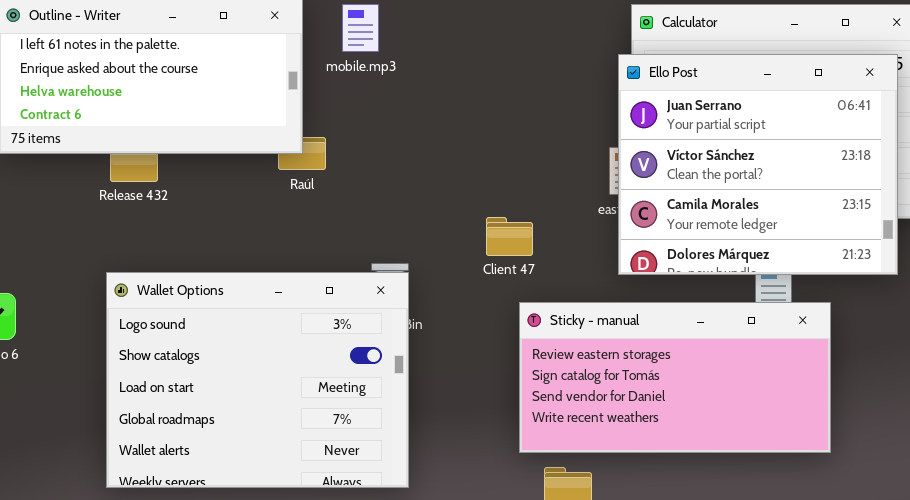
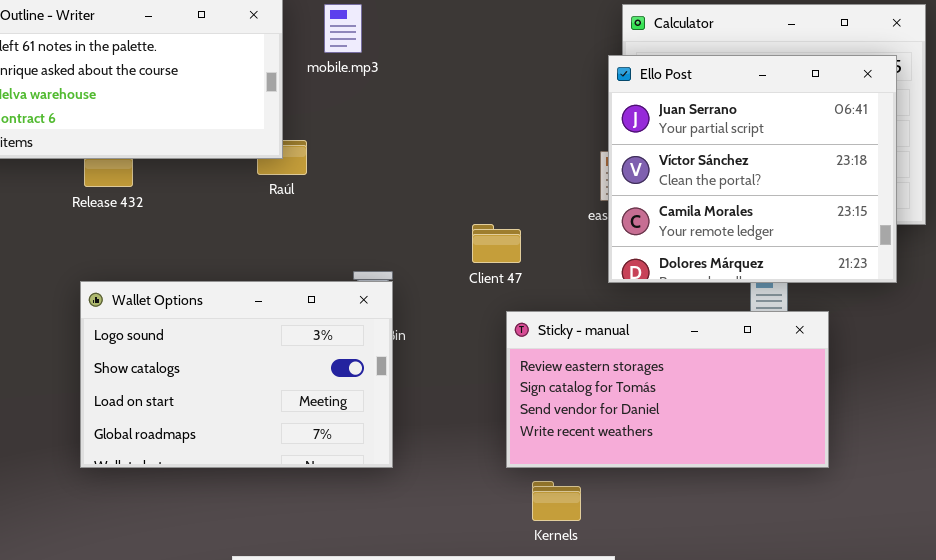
Wallet Options: [106,272,409,488] -> [80,281,393,468], resized

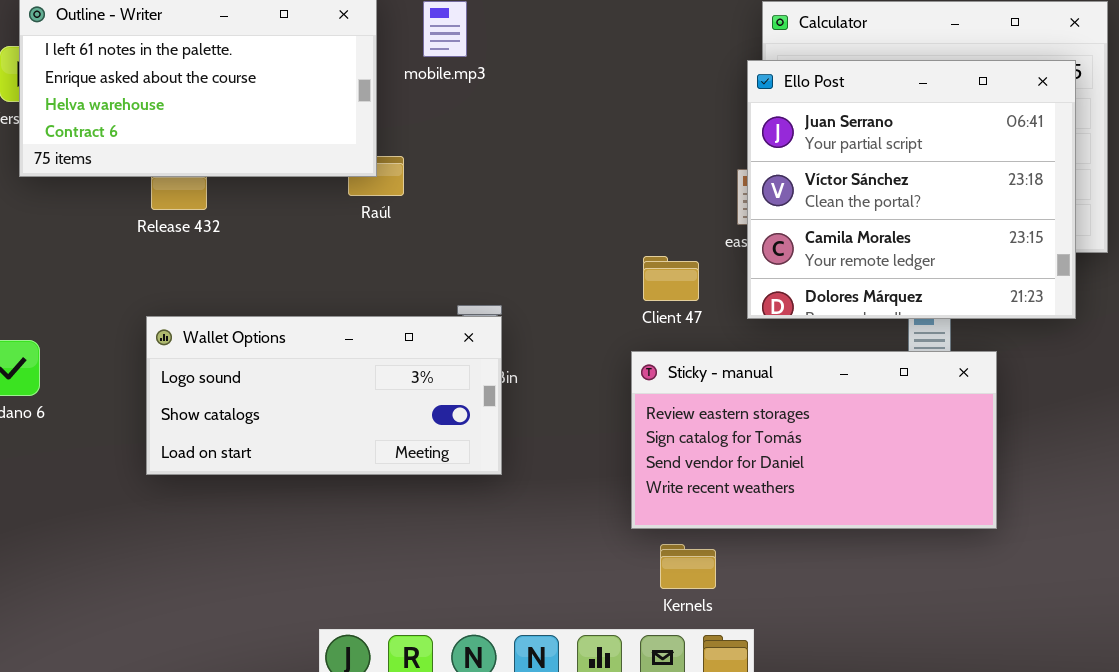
Client 47: [472,224,521,263] -> [643,256,699,301], moved
Wallet Options: [80,281,393,468] -> [146,316,502,475], resized

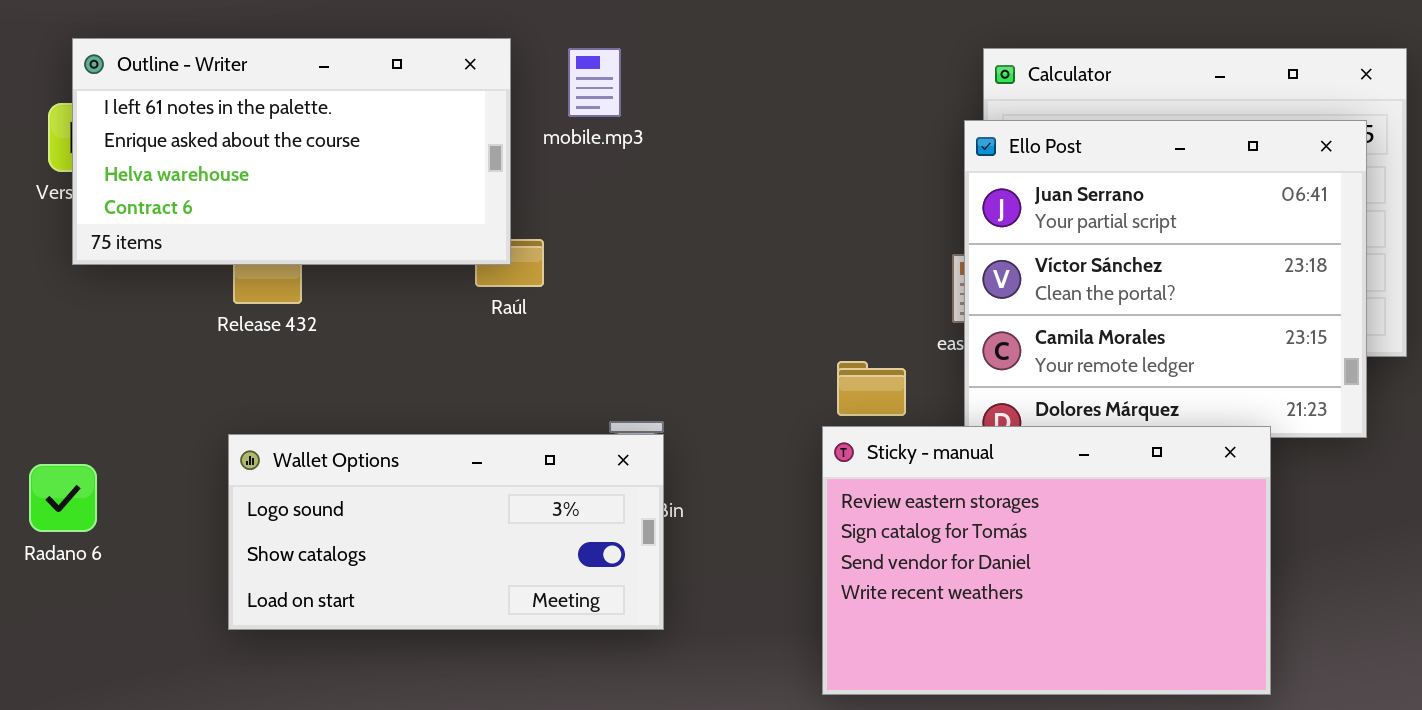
Sticky - manual: [631,351,997,529] -> [822,426,1271,695], resized

